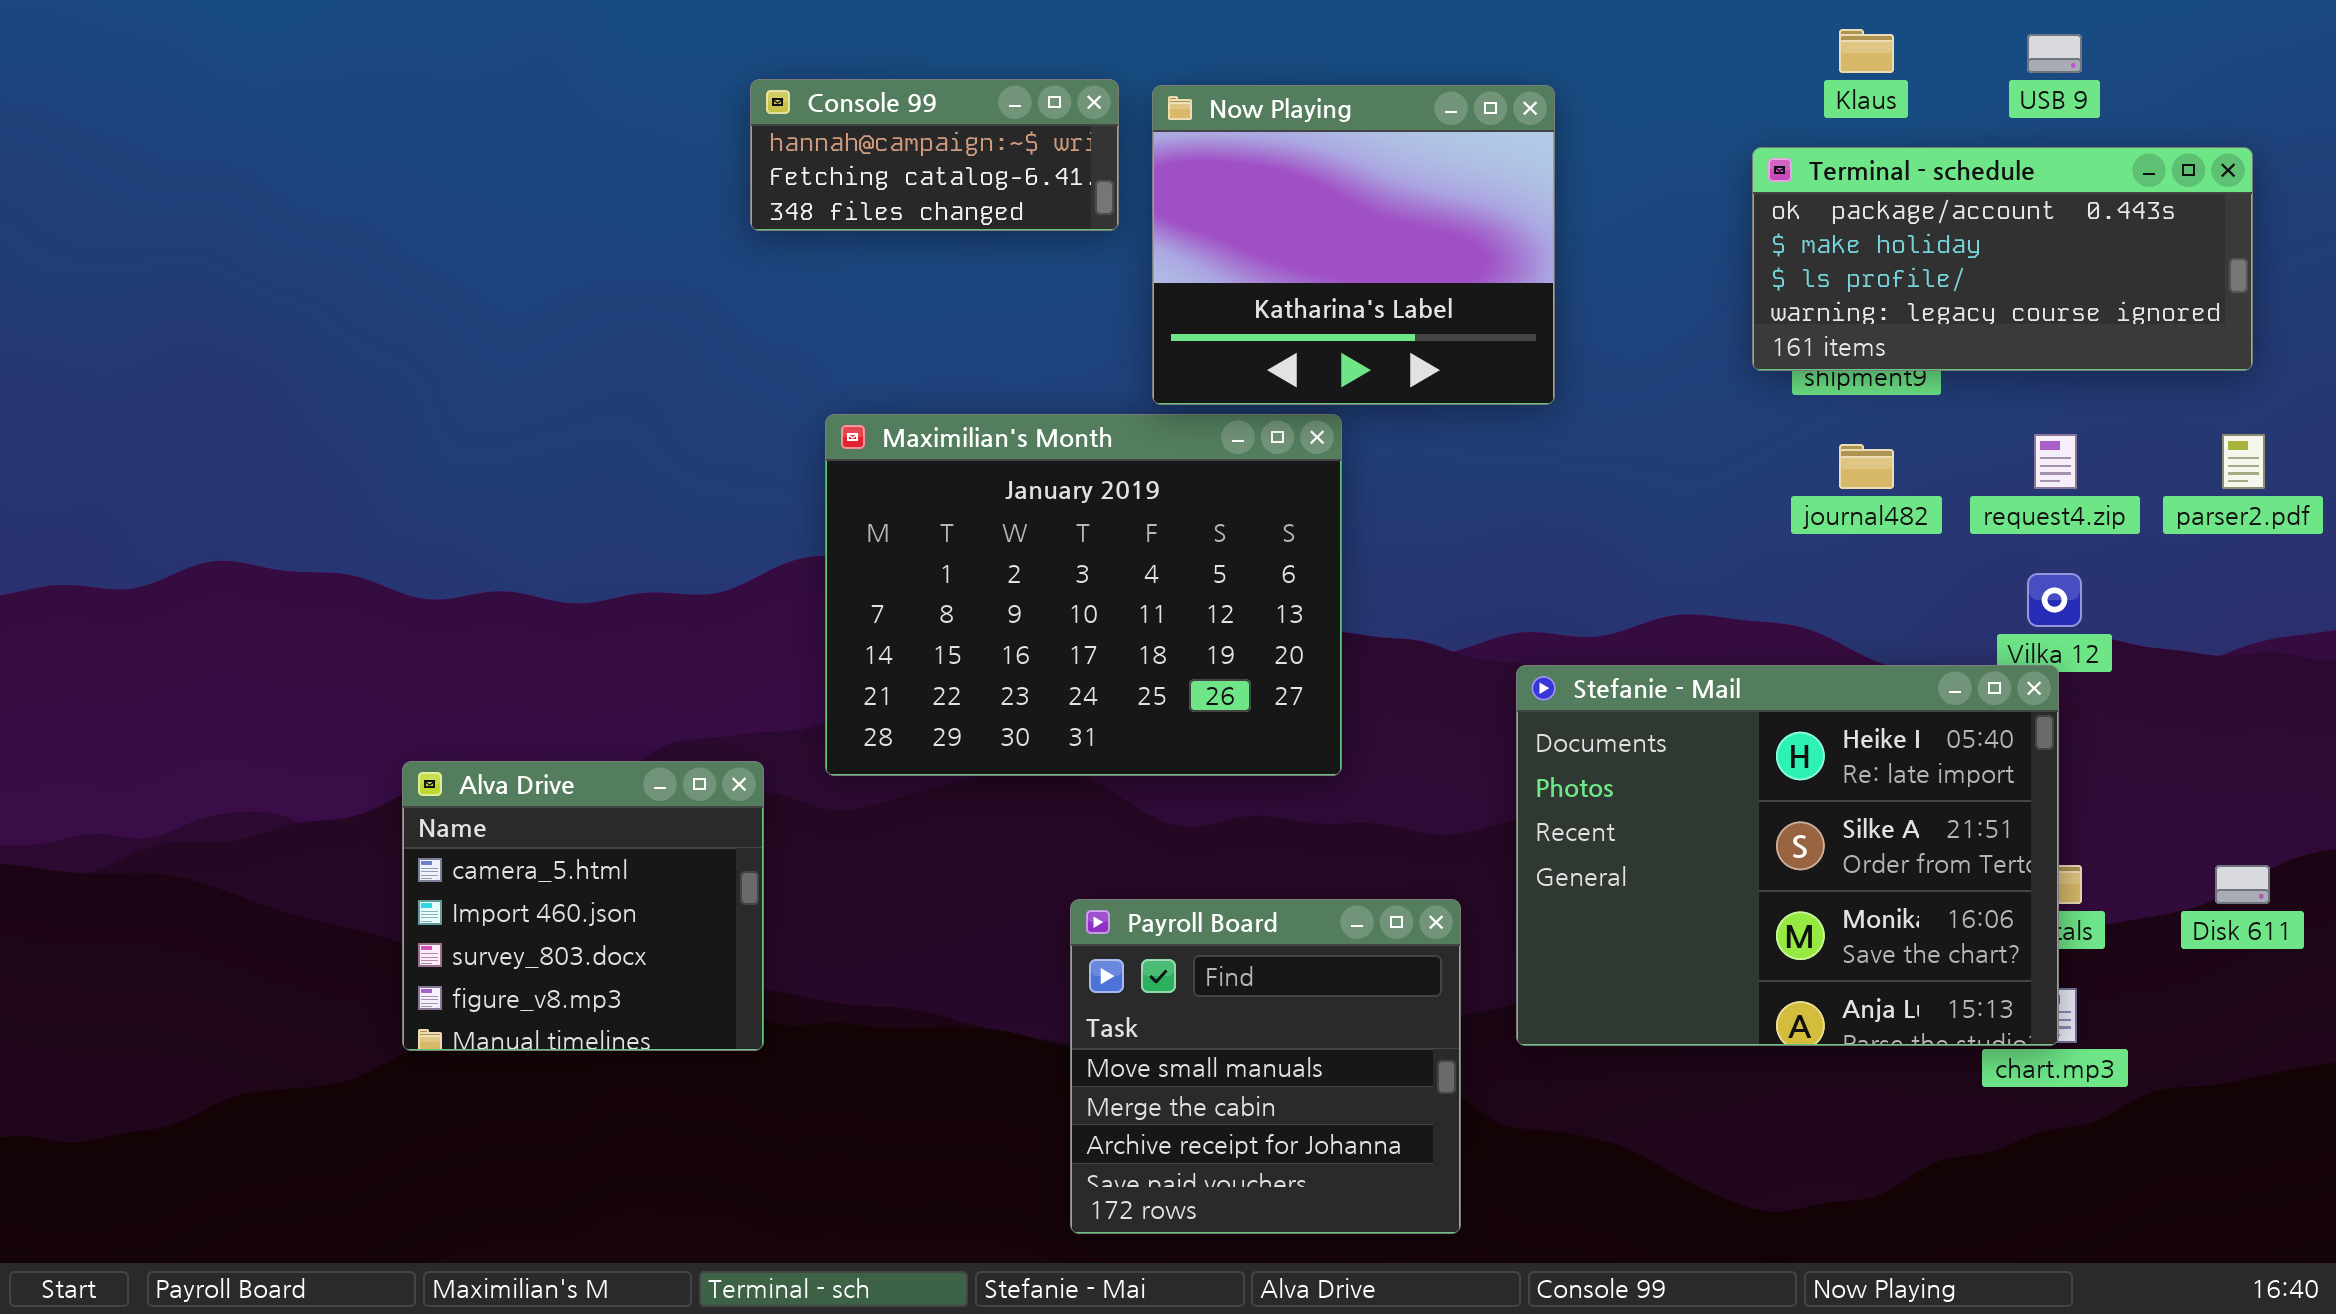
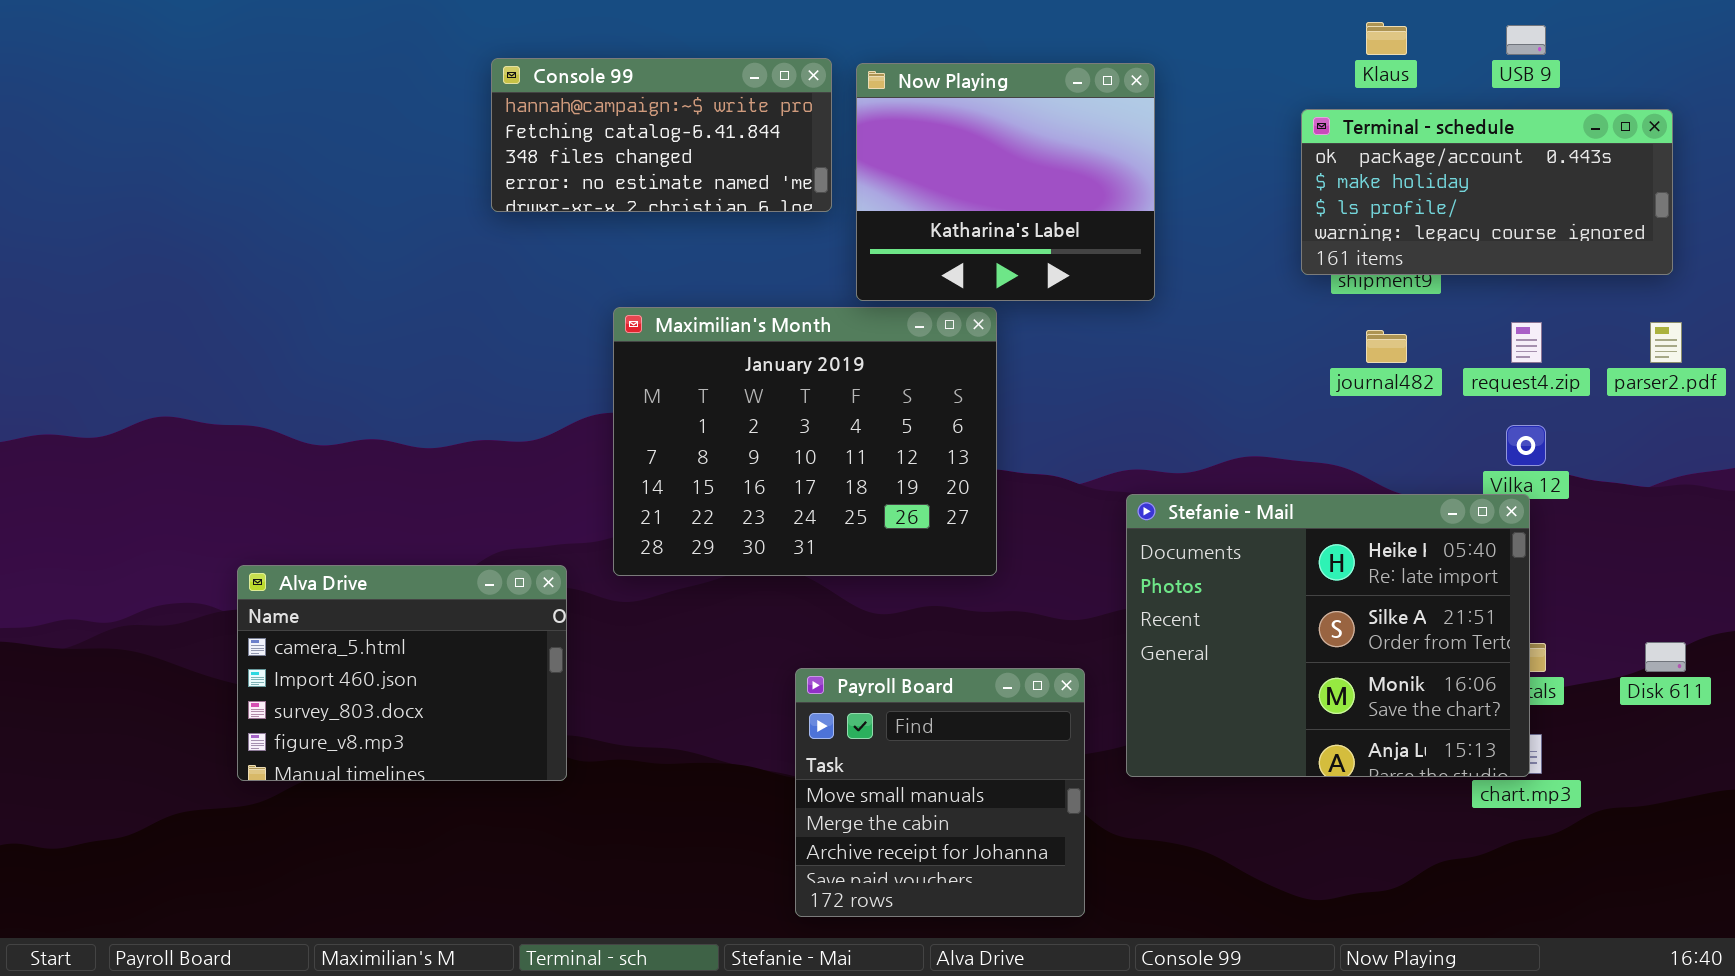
Console 99: [750,79,1119,231] -> [491,58,832,212], resized
Alva Drive: [402,761,764,1051] -> [237,565,567,781], resized

